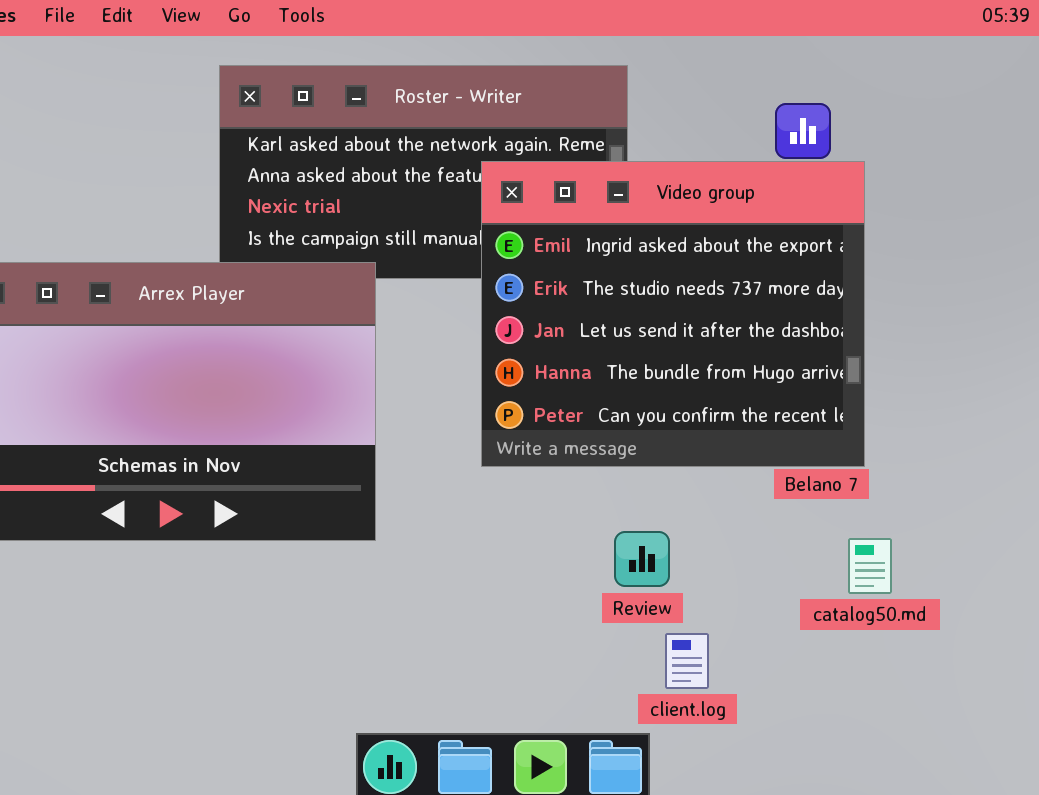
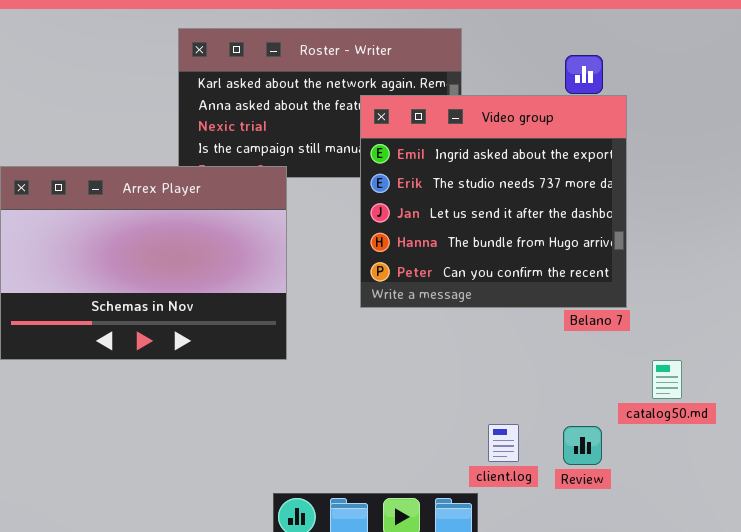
Review: [614,531,670,587] -> [563,426,602,465], moved
catalog50.md: [848,538,892,594] -> [652,360,682,399], moved

